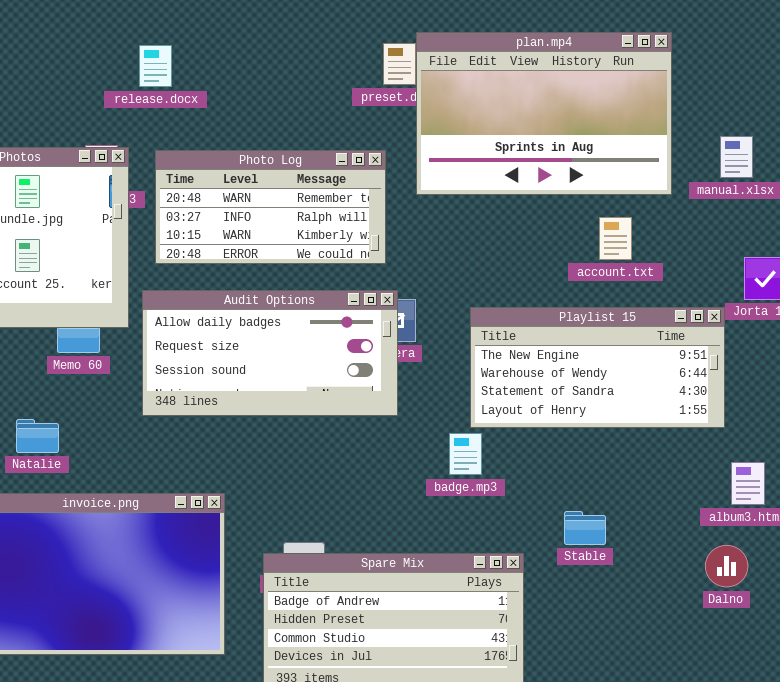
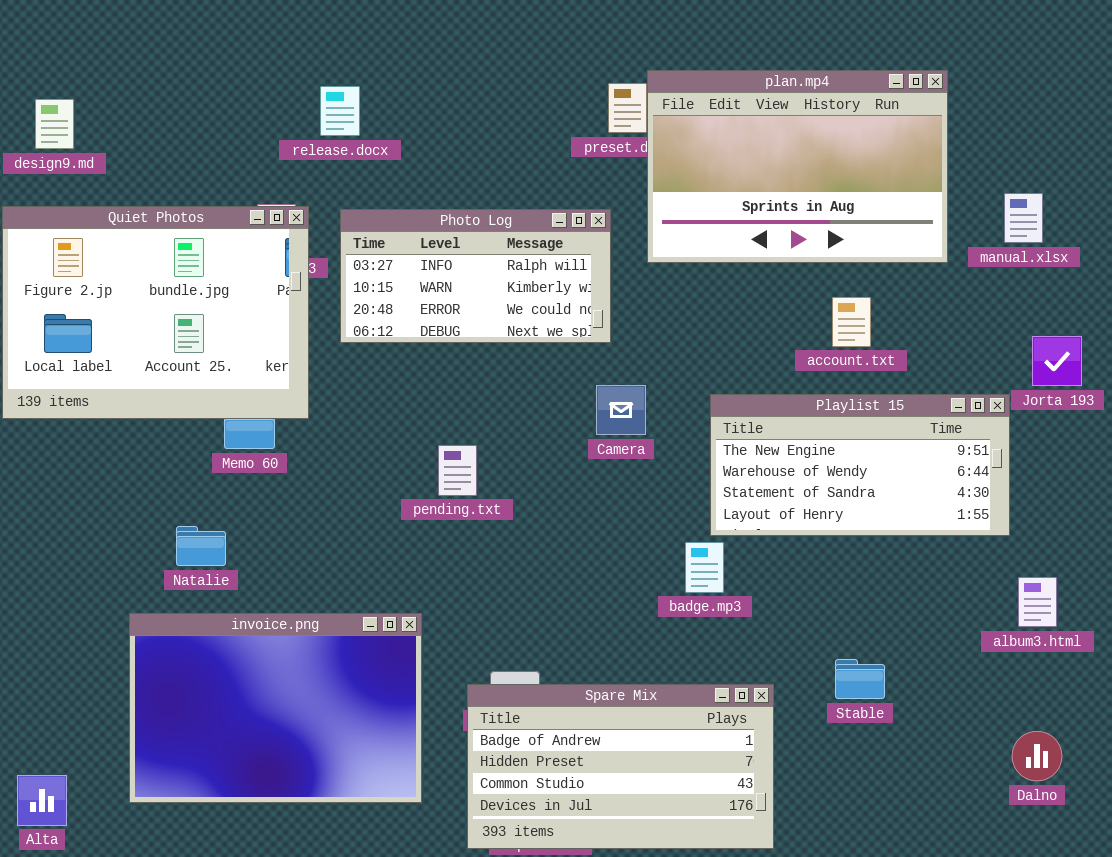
Photo Log: [155,150,386,264] -> [340,209,611,343], scrolled down 1 row
account.txt: [599,217,632,260] -> [832,297,871,347], moved
Audit Options: [142,290,398,416] -> none, closed
Stable: [564,511,606,545] -> [835,659,885,699], moved
Dalno: [705,545,748,587] -> [1012,731,1062,781], moved

